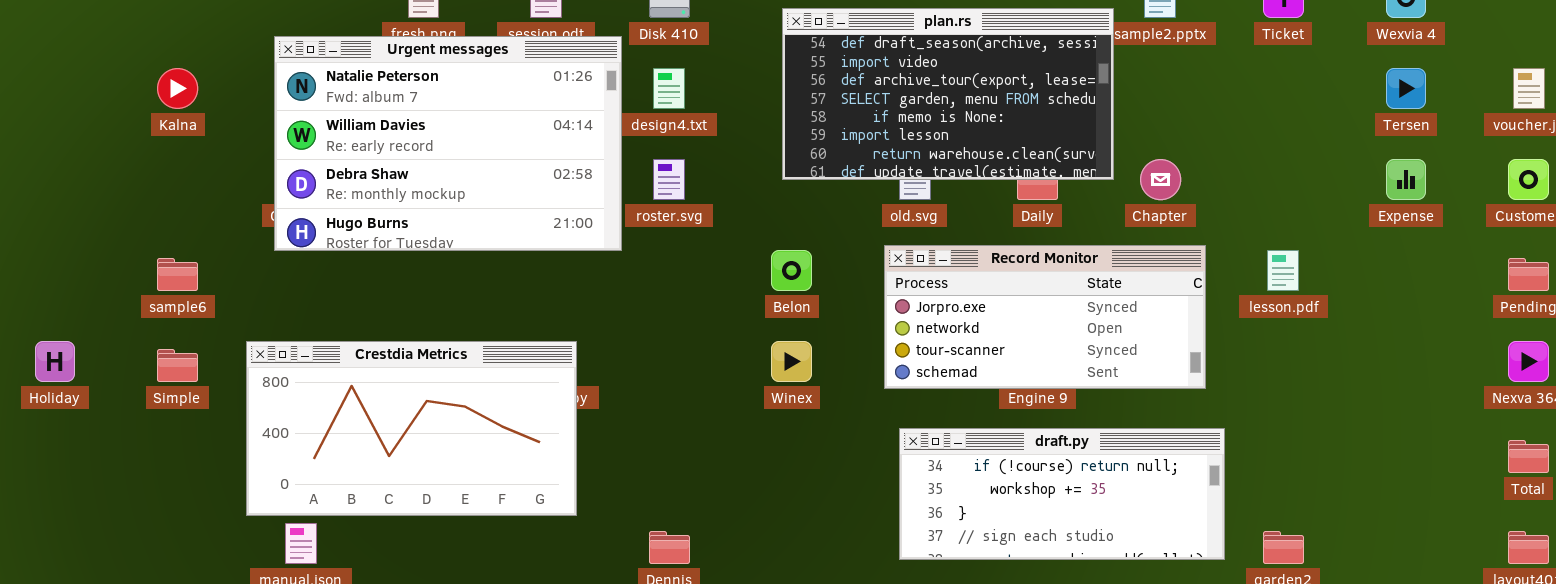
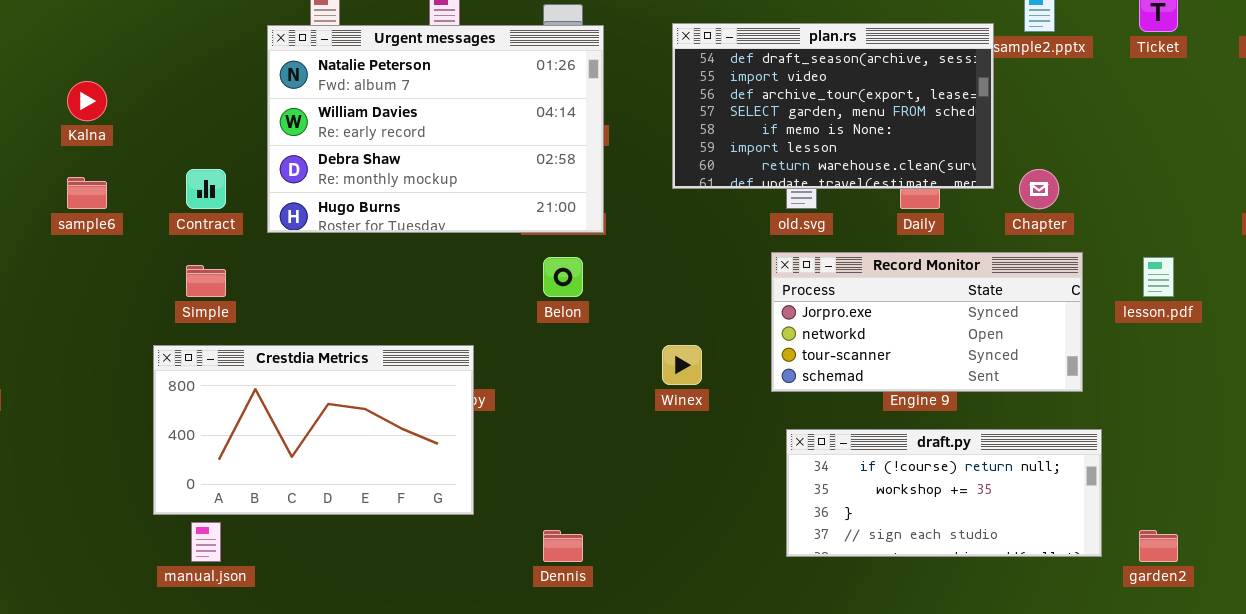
Urgent messages: [274,36,622,251] -> [267,25,604,233], moved
Belon: [771,250,812,291] -> [543,257,583,297], moved
sample6: [157,258,198,291] -> [67,177,107,209], moved
Simple: [157,349,198,382] -> [186,265,226,297], moved

